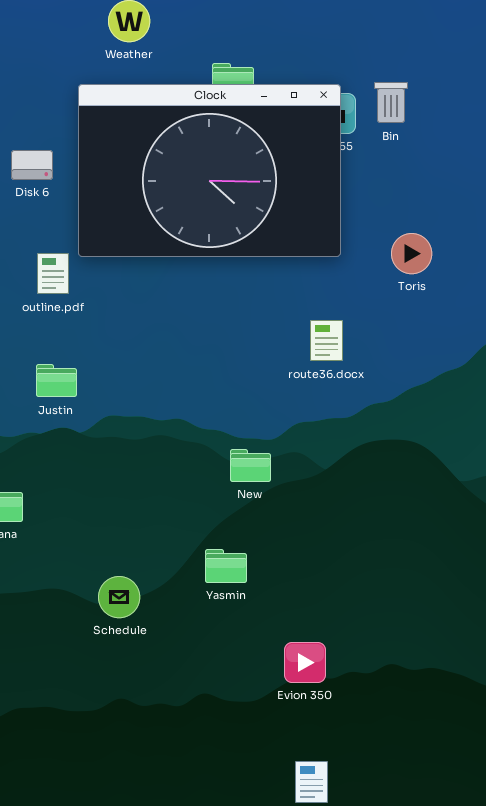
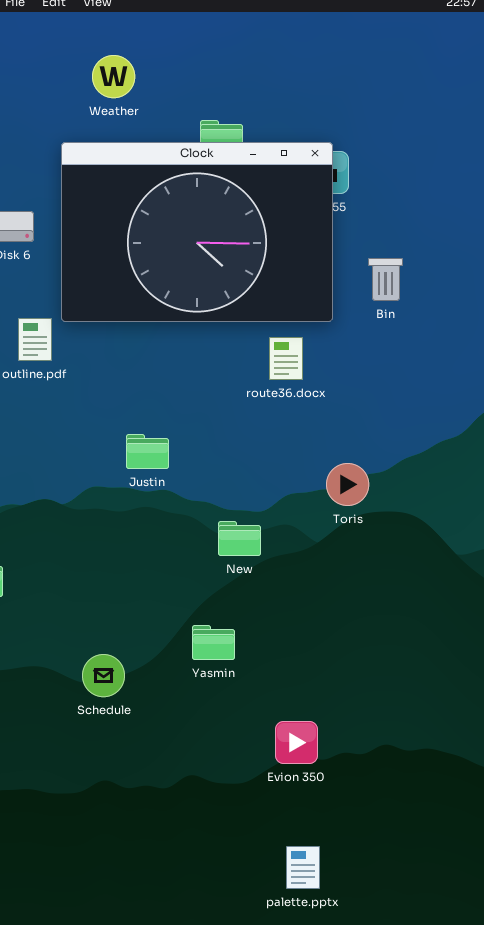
Bin: [374,82,408,123] -> [368,258,403,301], moved
Toris: [391,233,432,274] -> [326,463,369,506], moved
route36.docx: [310,320,343,361] -> [269,337,303,380], moved
Justin: [36,364,77,397] -> [126,434,169,469], moved

